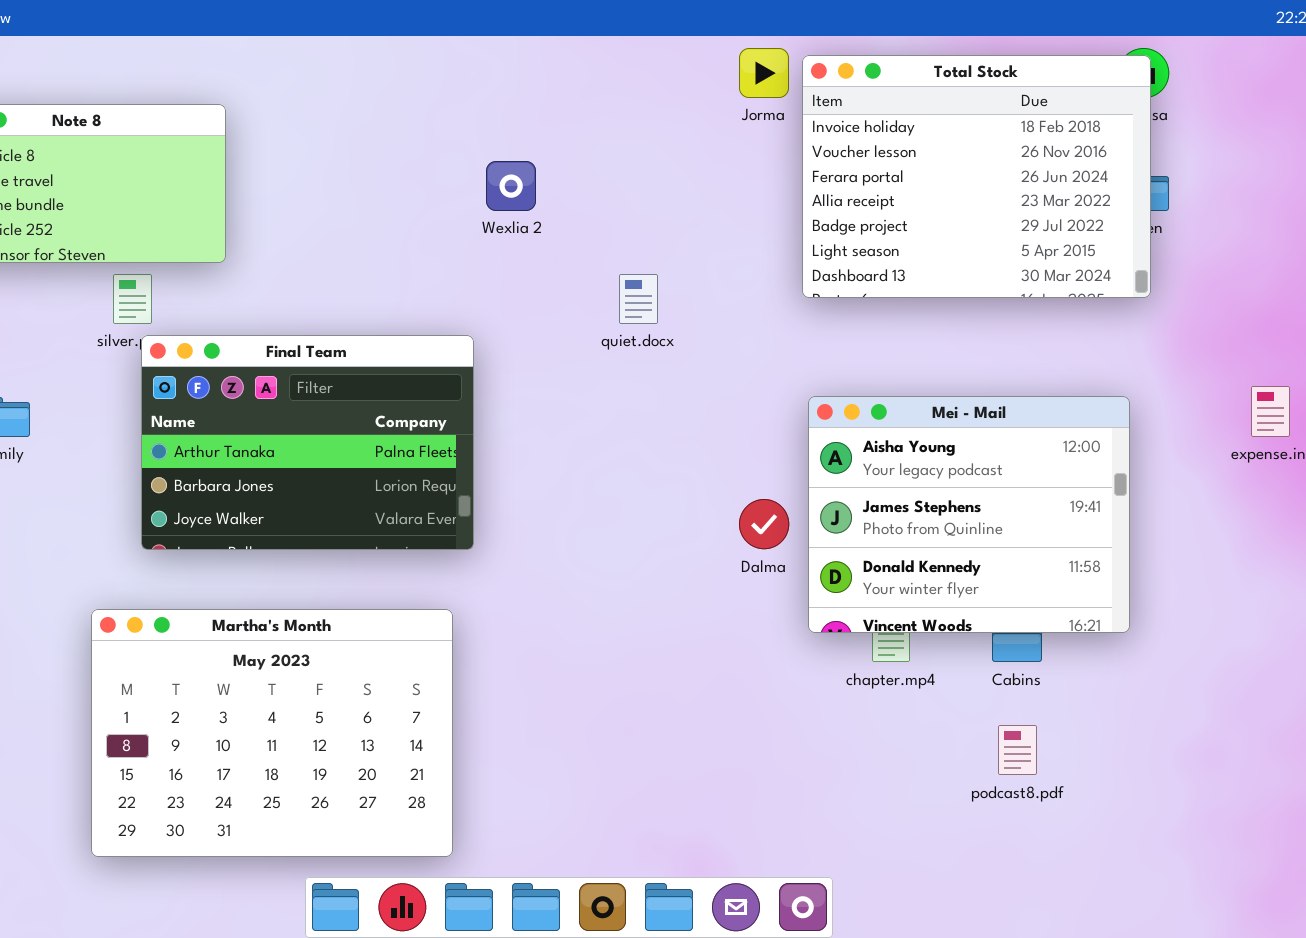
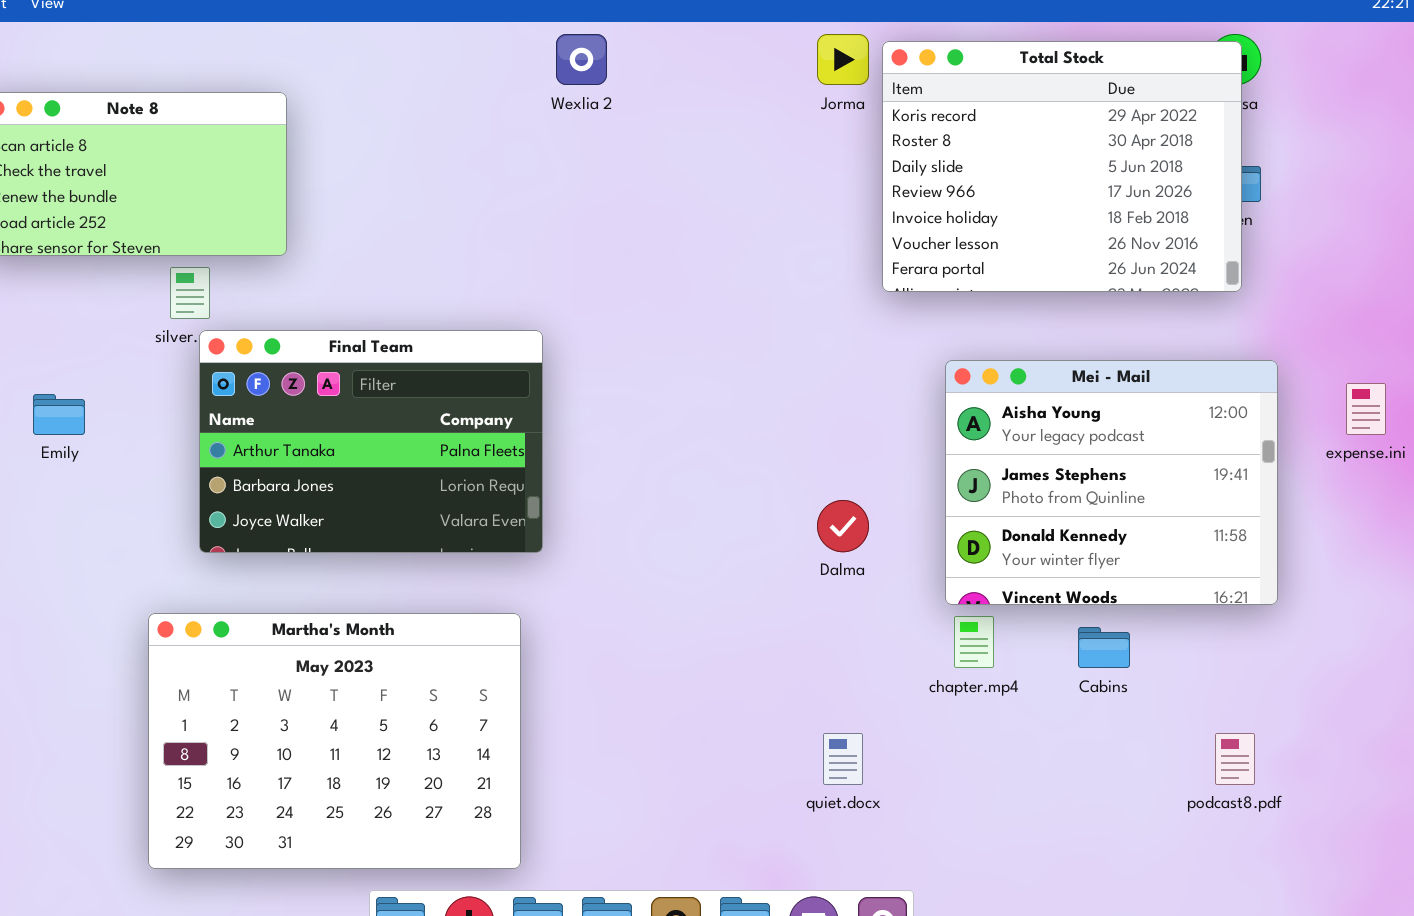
Total Stock: [802,55,1151,298] -> [882,41,1242,292], scrolled up 4 rows
Wexlia 2: [486,161,536,211] -> [556,34,607,85], moved
quiet.docx: [619,274,658,324] -> [823,733,863,785], moved
Mei - Mail: [808,396,1130,633] -> [945,360,1278,605], moved
podcast8.pdf: [998,725,1037,775] -> [1215,733,1255,785], moved

